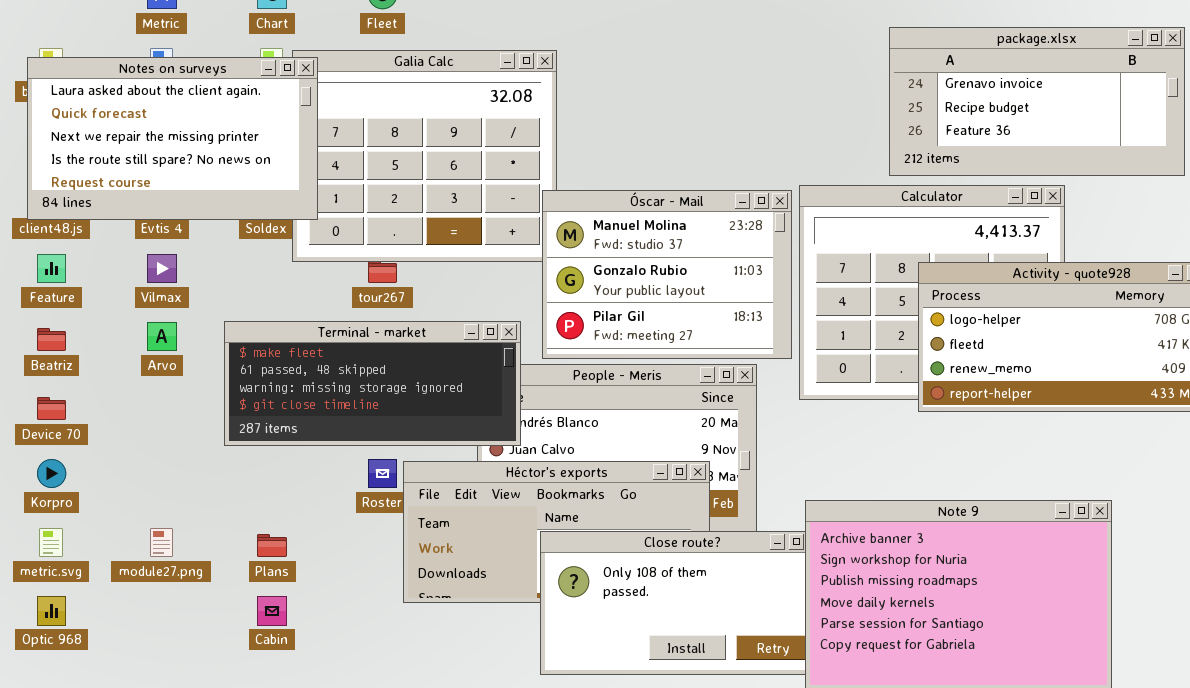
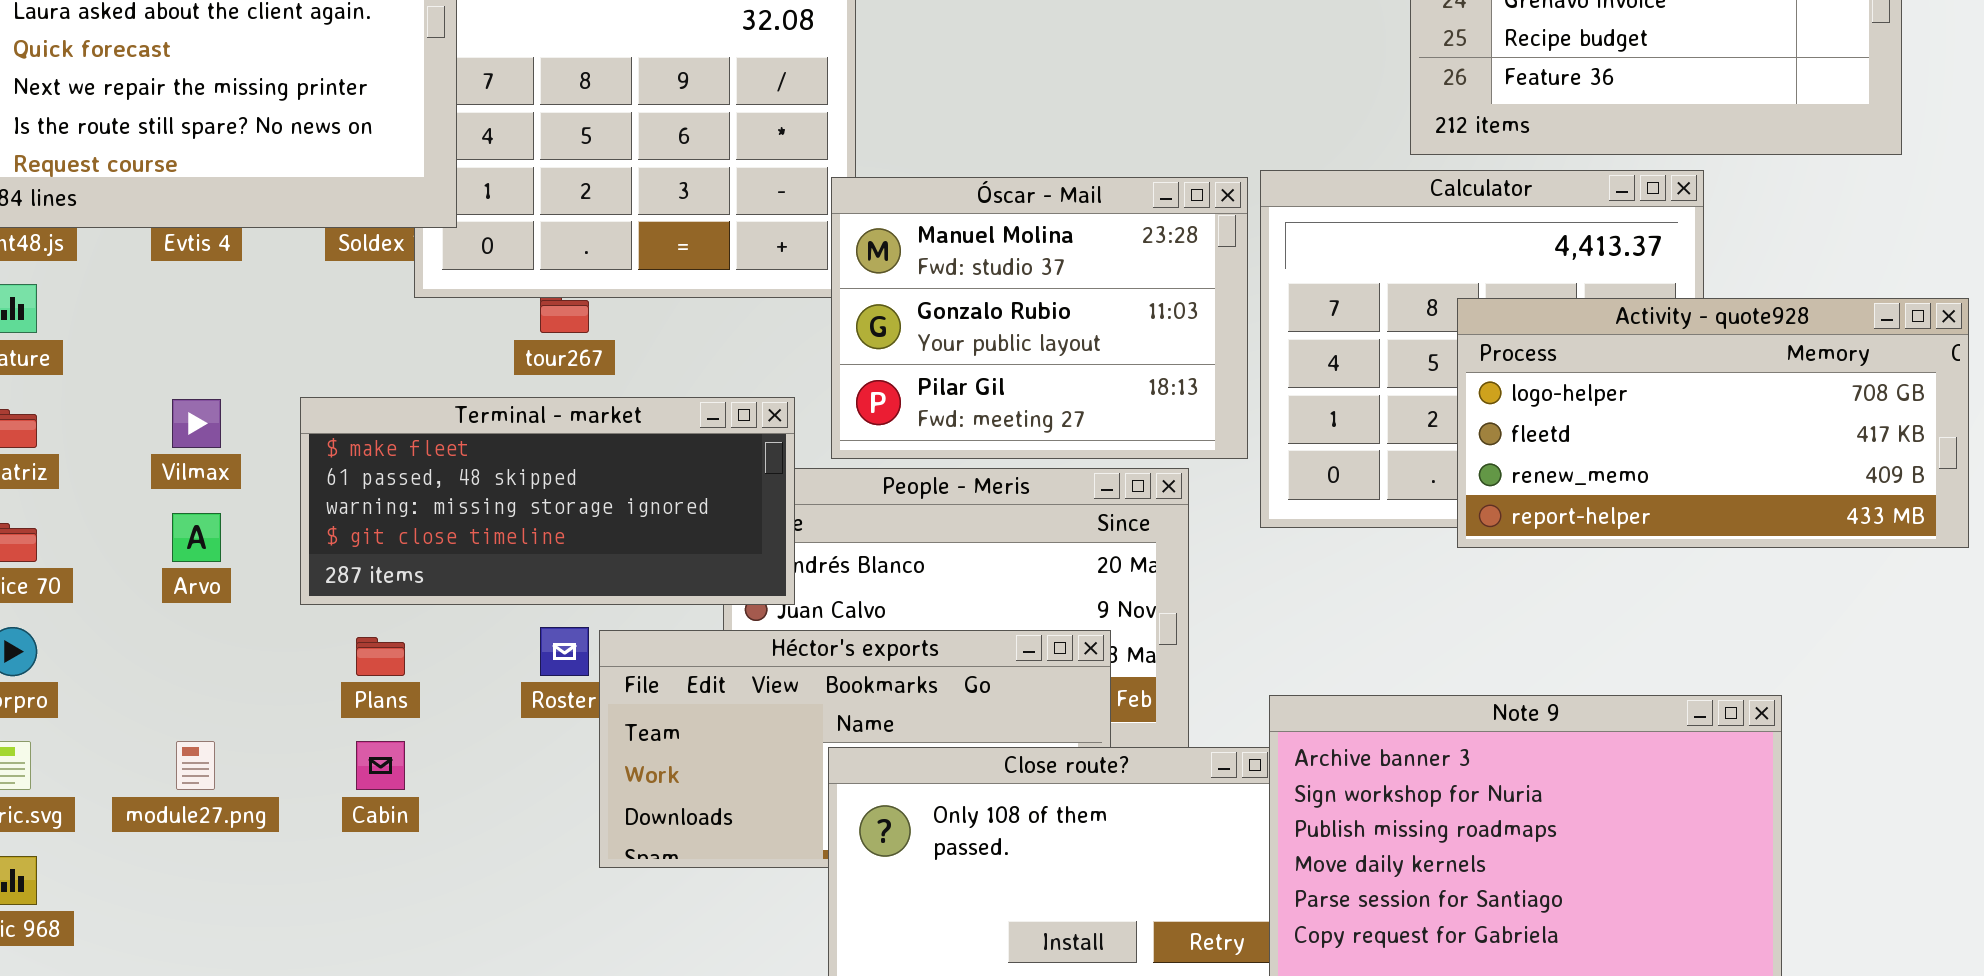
Vilmax: [147,254,177,283] -> [172,399,221,448], moved
Arvo: [147,322,177,351] -> [172,513,221,562], moved
Plans: [257,534,287,557] -> [356,637,405,676], moved
Cabin: [257,596,287,626] -> [356,741,405,790], moved

